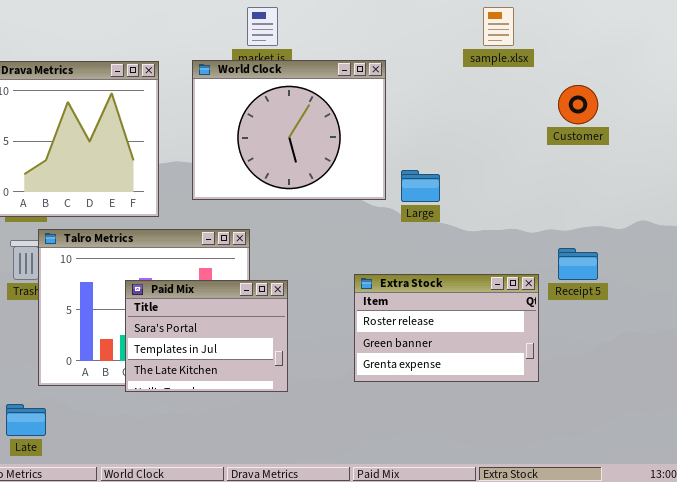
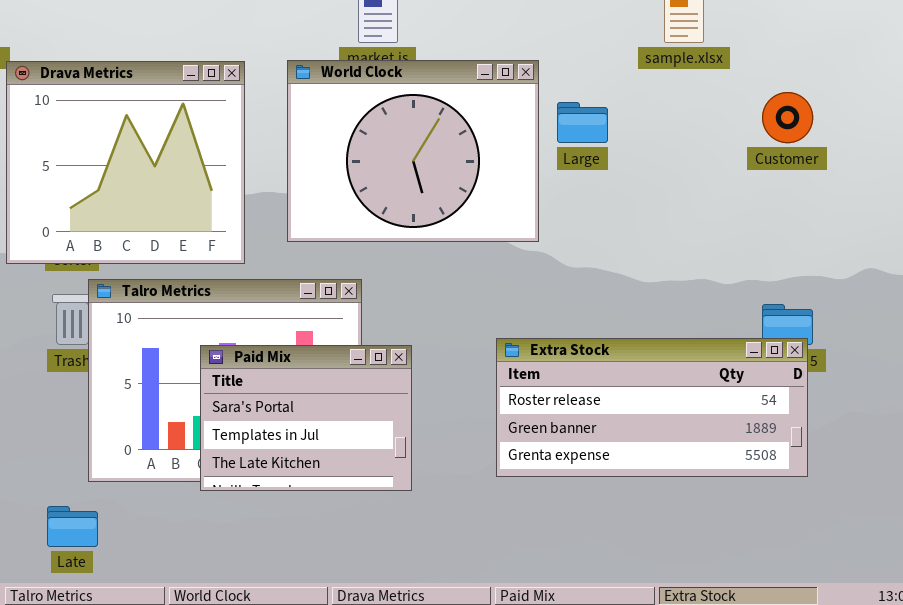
Large: [401,170,440,202] -> [557,102,608,143], moved
Extra Stock: [354,274,539,382] -> [496,338,808,477], resized

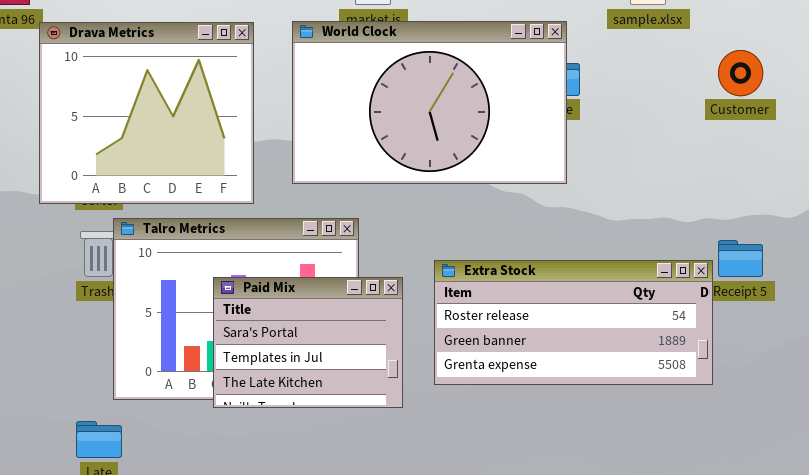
World Clock: [287,60,539,242] -> [292,21,567,184], resized
Extra Stock: [496,338,808,477] -> [434,260,713,385], moved

